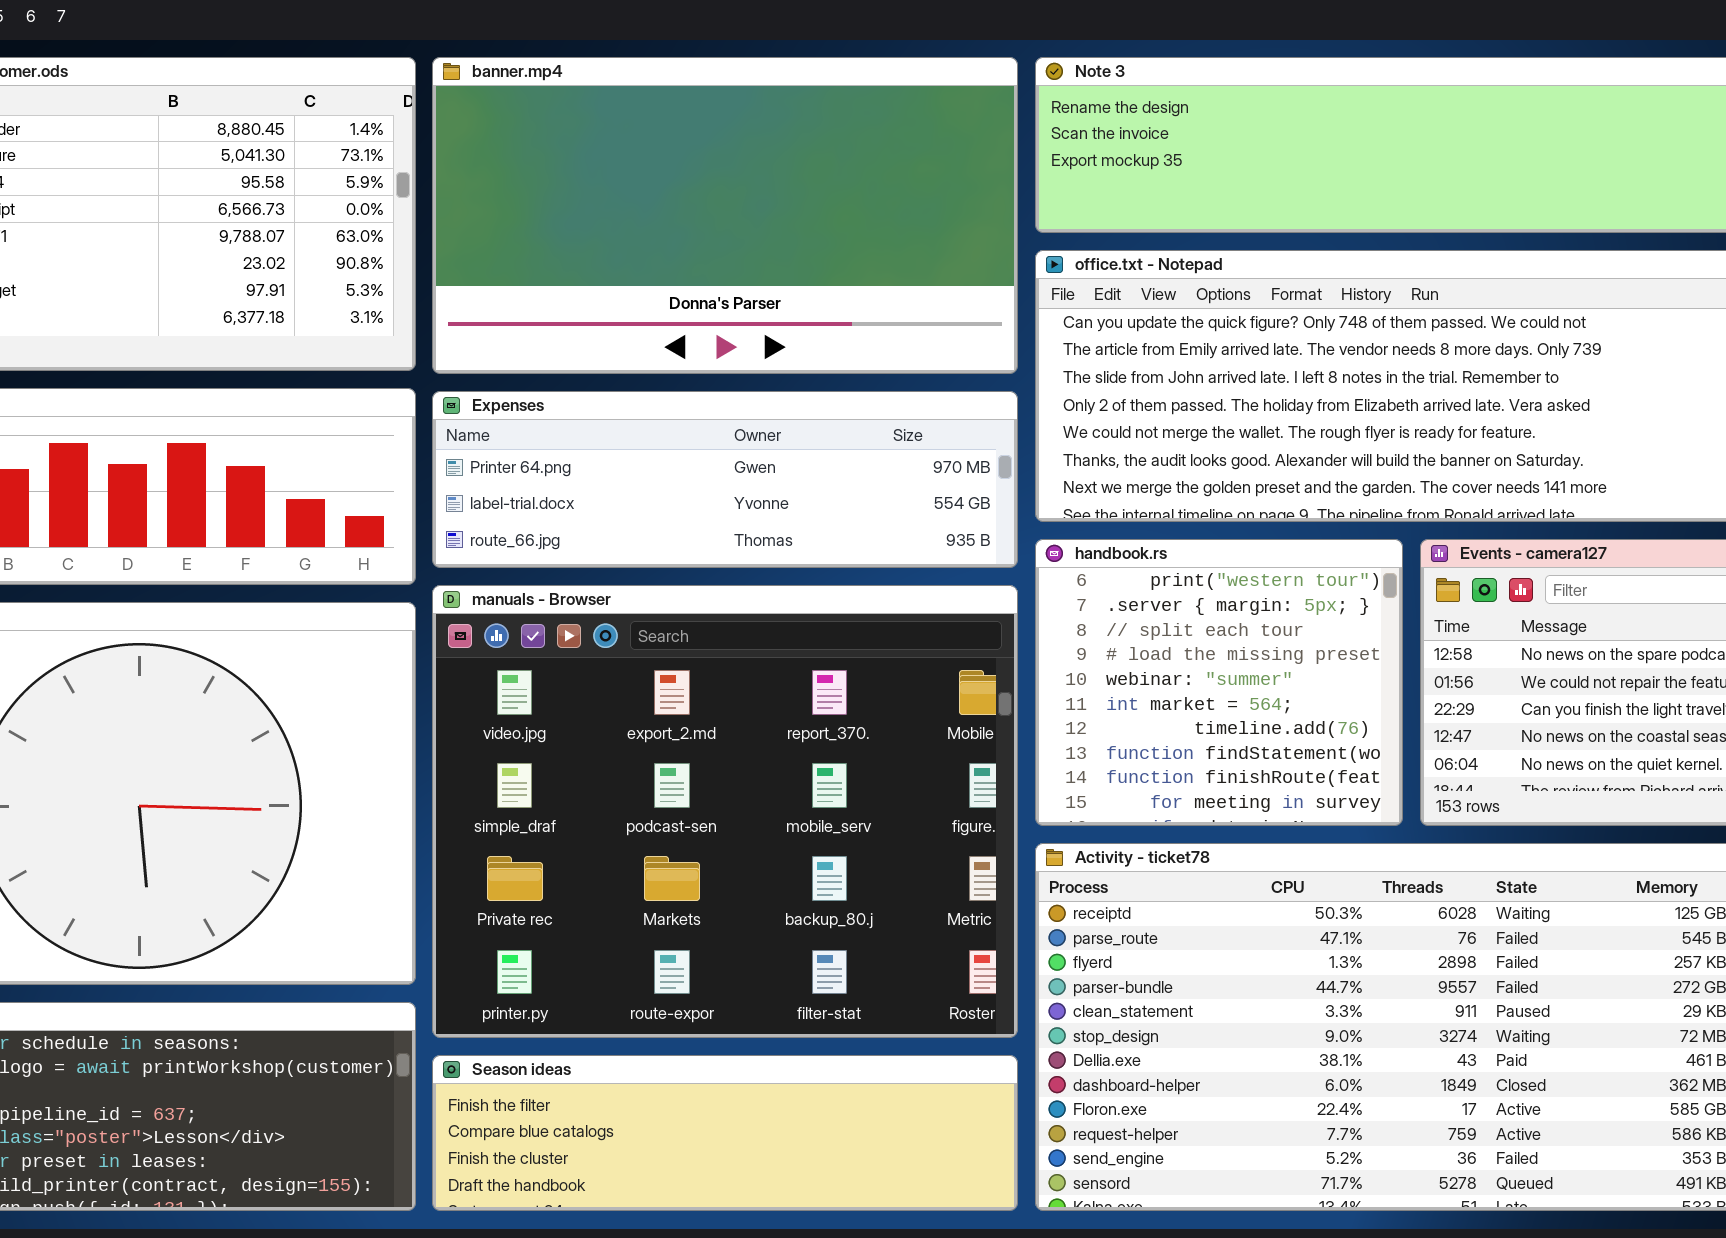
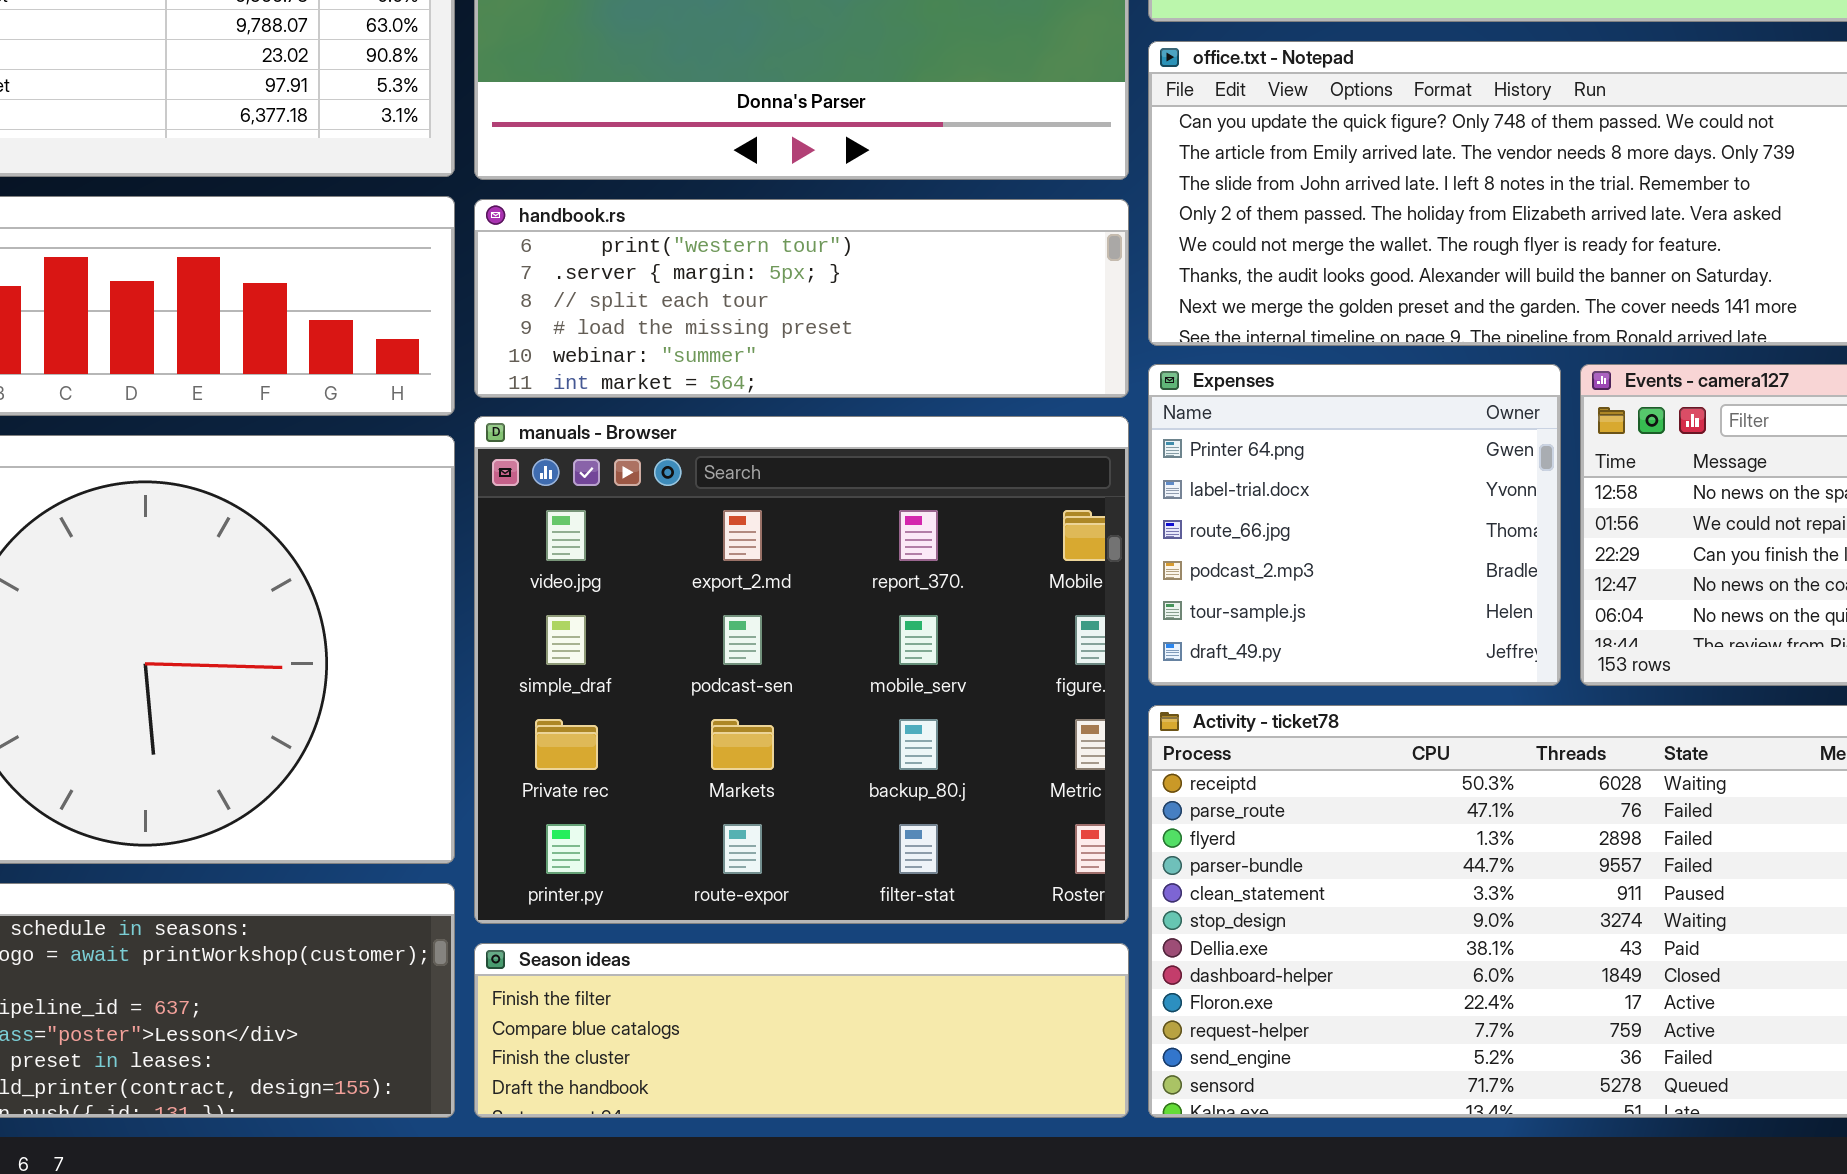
Expenses: [432,391,1018,568] -> [1148,364,1561,686], moved, resized
handbook.rs: [1035,539,1403,826] -> [474,199,1129,398], moved, resized

